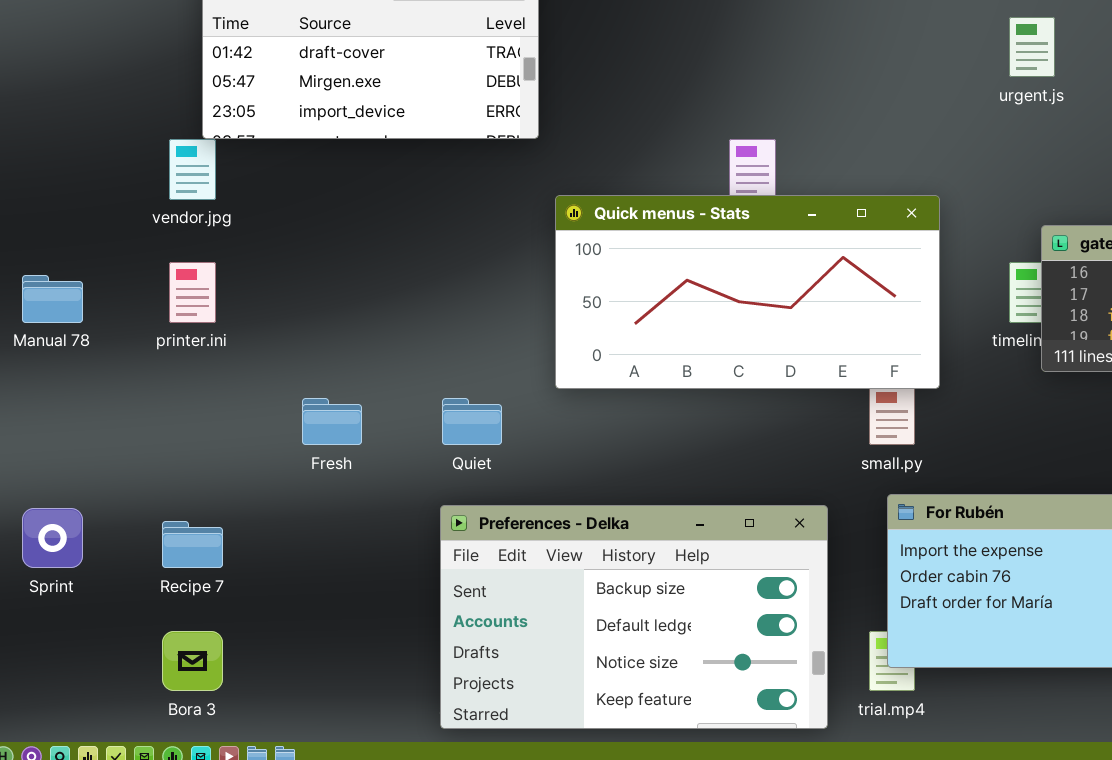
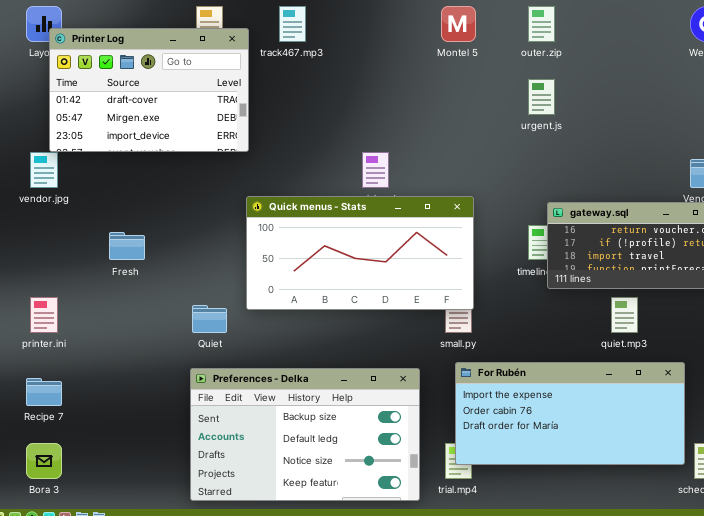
Quick menus - Stats: [555,195,940,389] -> [246,196,474,310], moved
printer.ini: [169,262,216,323] -> [30,297,58,333], moved
Fresh: [302,398,362,445] -> [109,232,145,260], moved

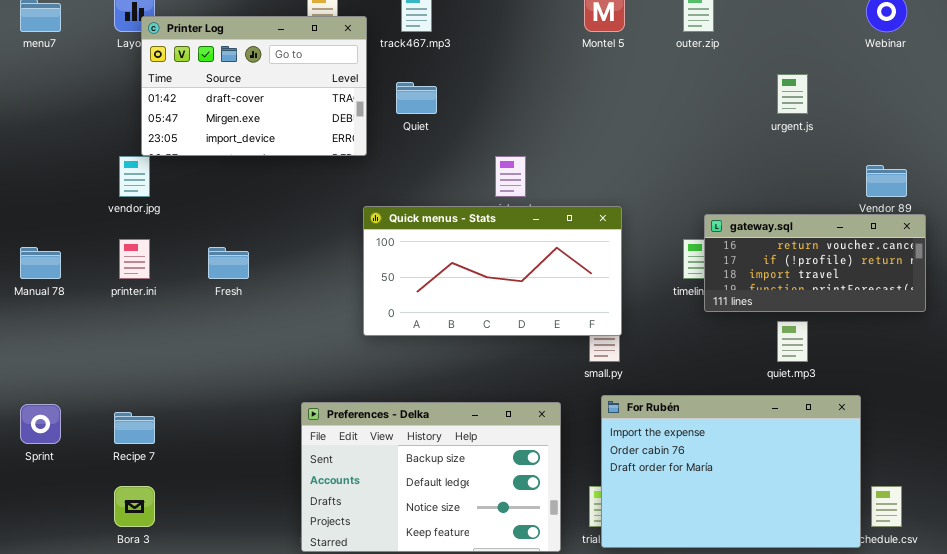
urgent.js: [528,79,555,115] -> [777,74,808,114], moved
printer.ini: [30,297,58,333] -> [119,239,150,279], moved
Quiet: [192,305,227,333] -> [396,82,437,114], moved
For Rubén: [455,362,685,465] -> [601,395,861,548], resized

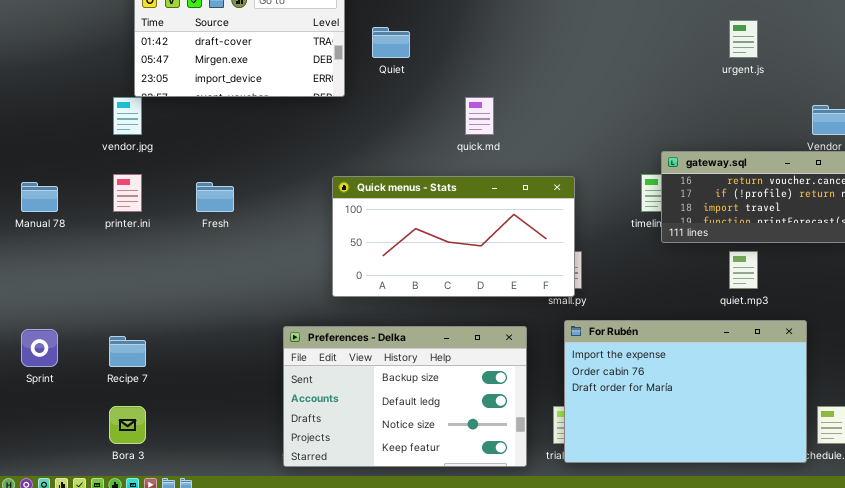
Quick menus - Stats: [363,206,622,336] -> [332,176,575,297], moved

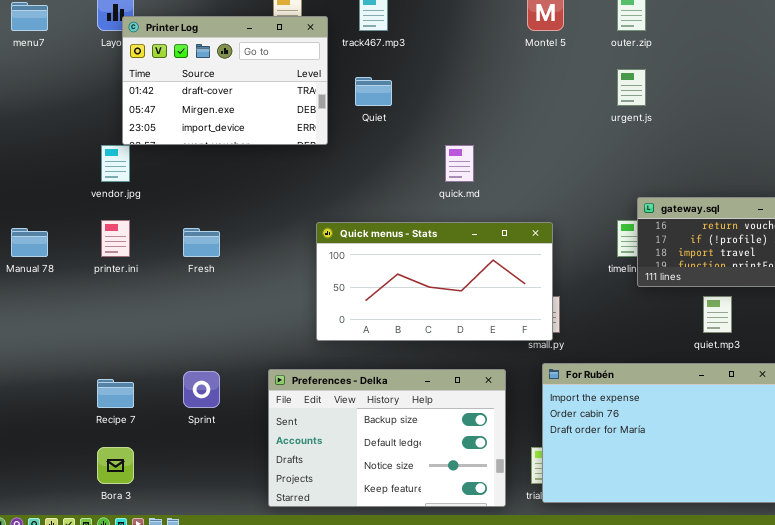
urgent.js: [729,20,758,58] -> [617,69,646,106], moved
Sprint: [21,329,58,367] -> [183,371,220,408], moved

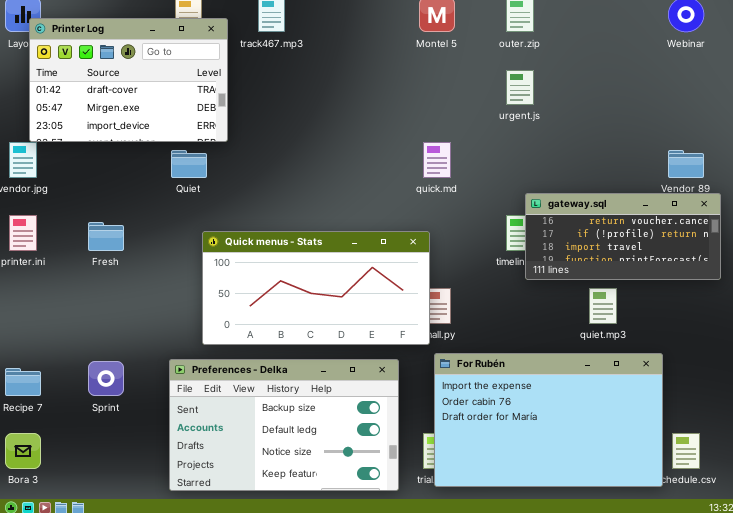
Quiet: [355,77,392,106] -> [171,150,207,178], moved
quick.md: [445,145,474,182] -> [423,142,451,178], moved
Quick menus - Stats: [316,222,553,341] -> [202,231,430,345], moved

